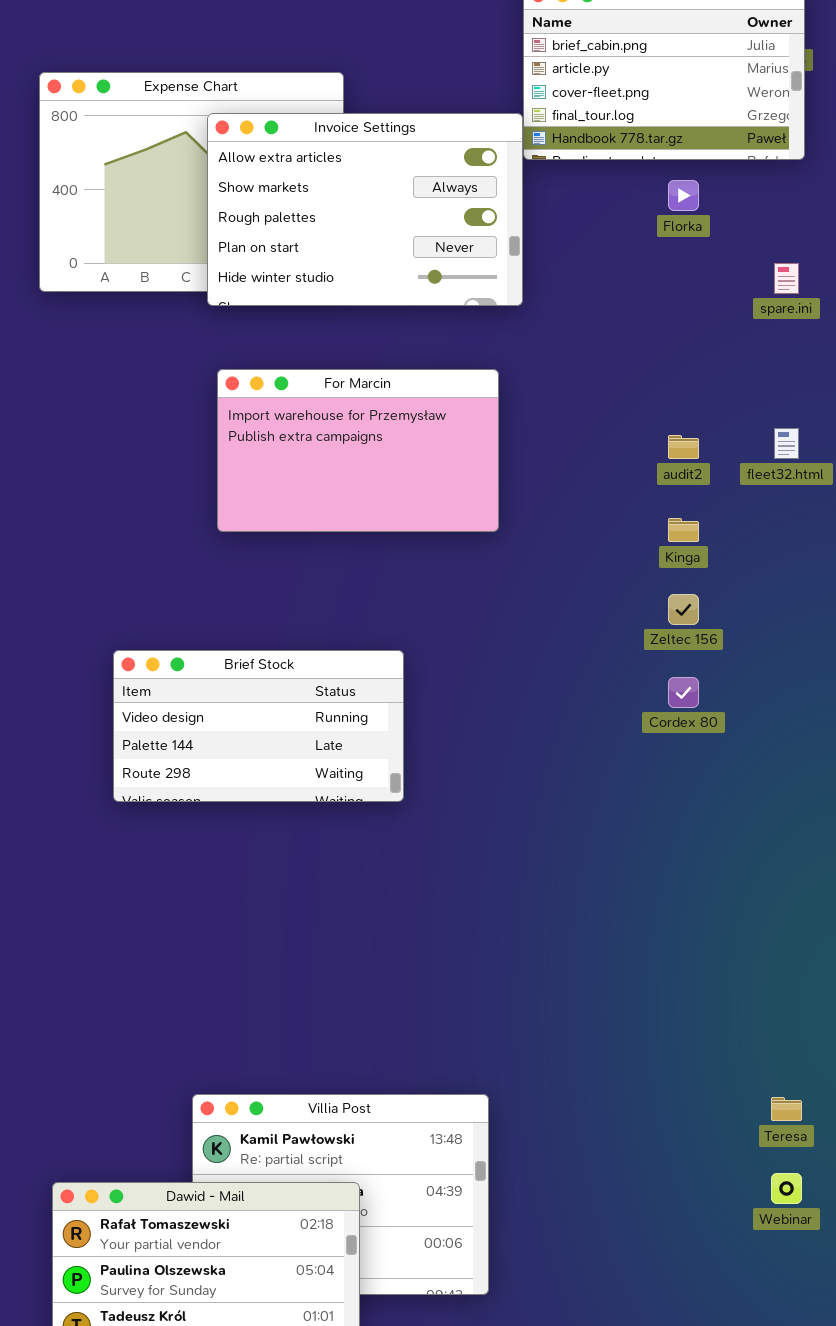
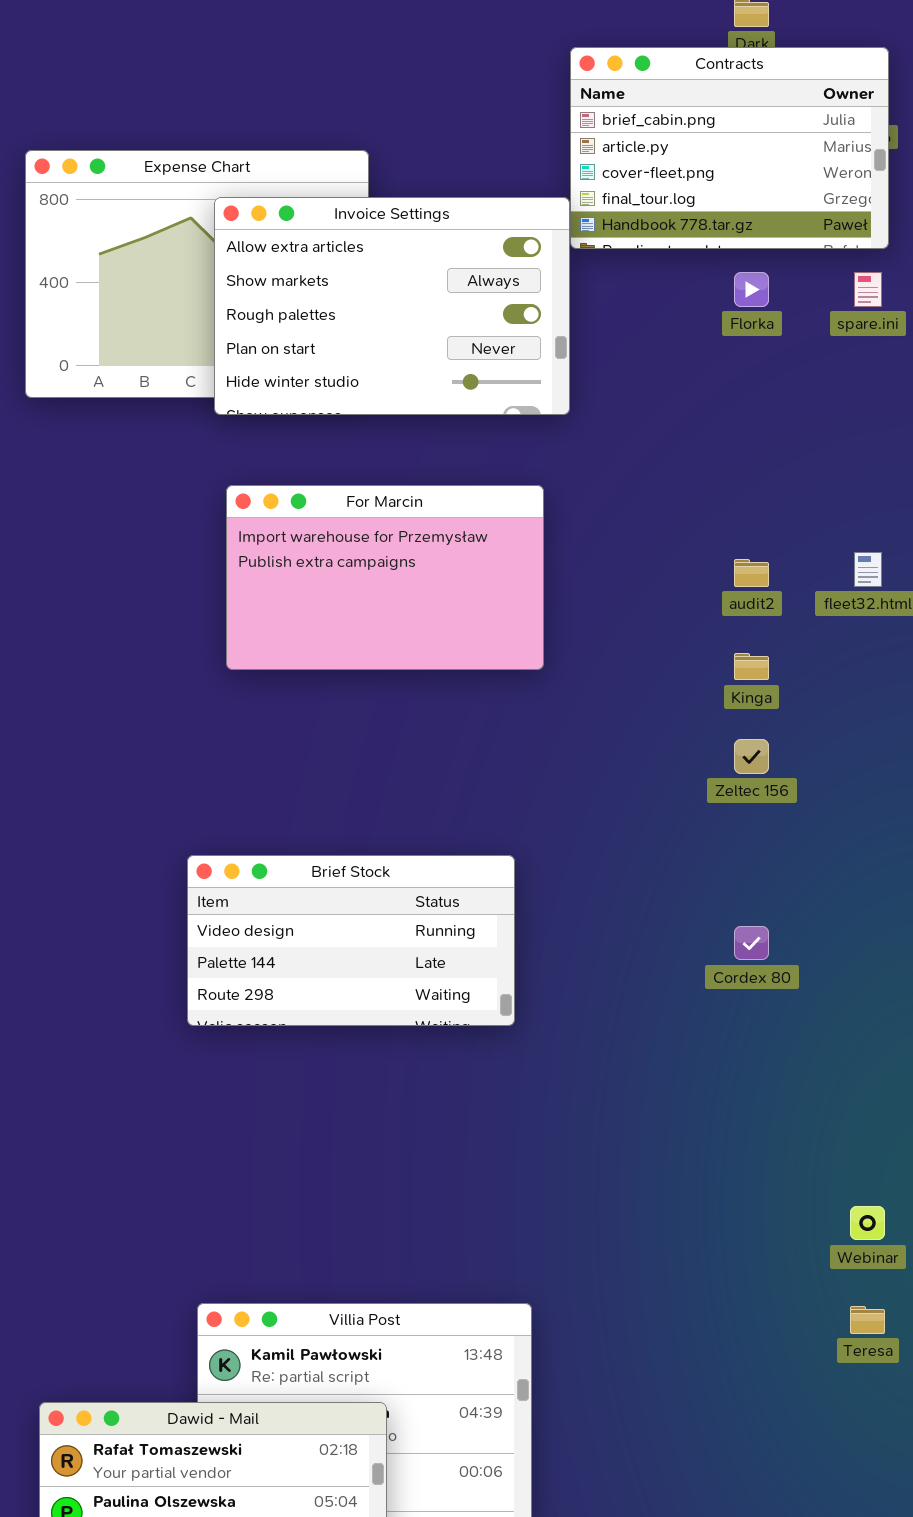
spare.ini: [774,263,799,294] -> [854,272,882,307], moved
Brief Stock: [113,650,404,802] -> [187,855,515,1026], moved
Cordex 80: [668,677,699,708] -> [734,926,769,960], moved
Webinar: [771,1173,802,1204] -> [850,1206,885,1240], moved

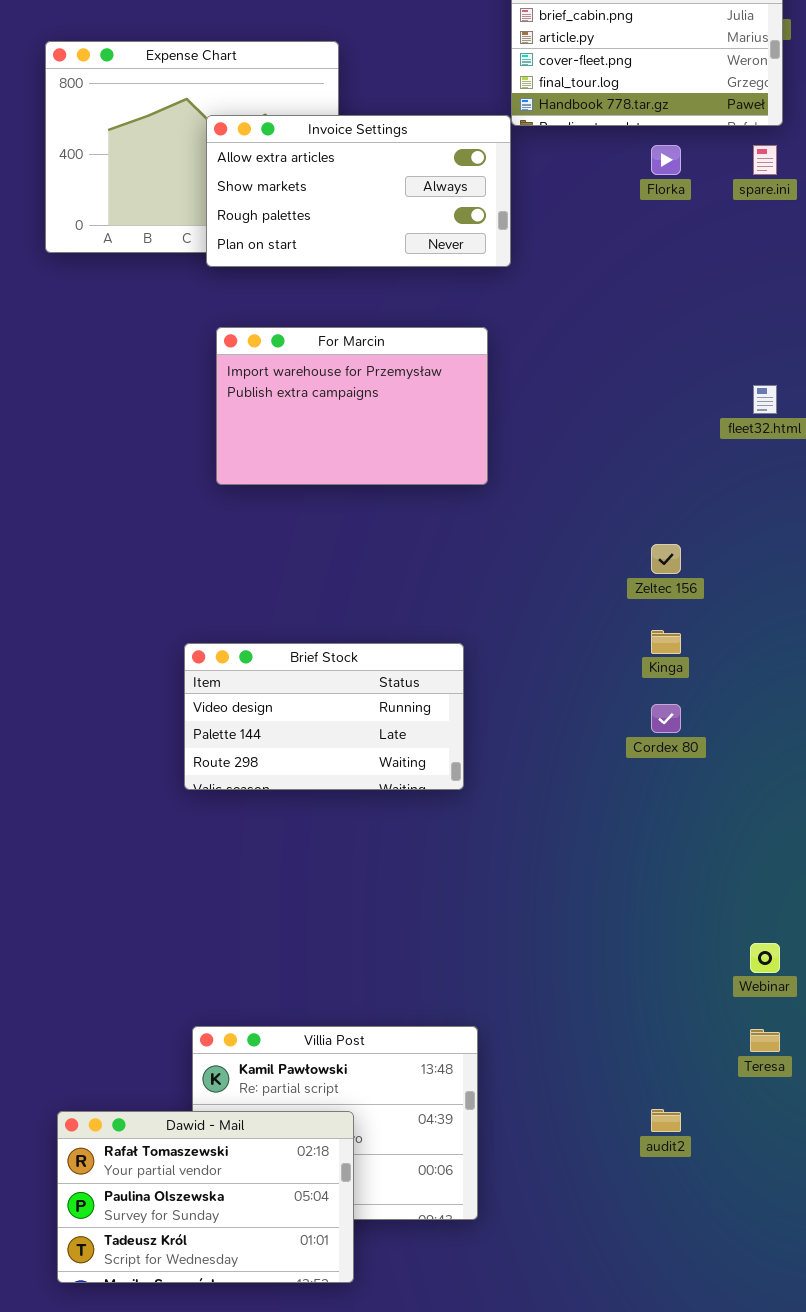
Invoice Settings: [214,197,570,415] -> [206,115,511,267], resized
audit2: [734,559,769,587] -> [651,1109,681,1132], moved
Kinga: [734,653,769,680] -> [651,630,681,654], moved

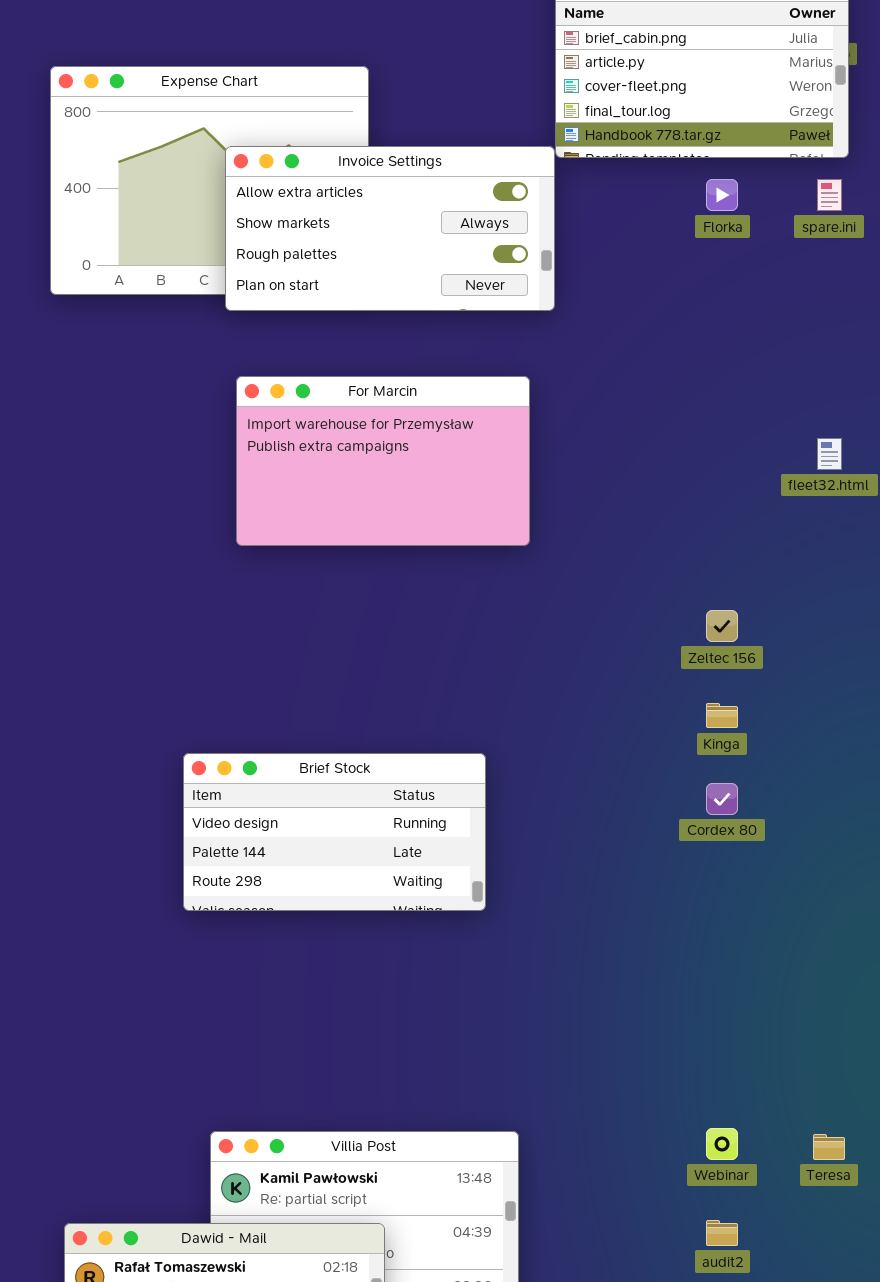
Brief Stock: [184,643,464,790] -> [183,753,486,911], moved
Webinar: [750,943,780,973] -> [706,1128,738,1160], moved

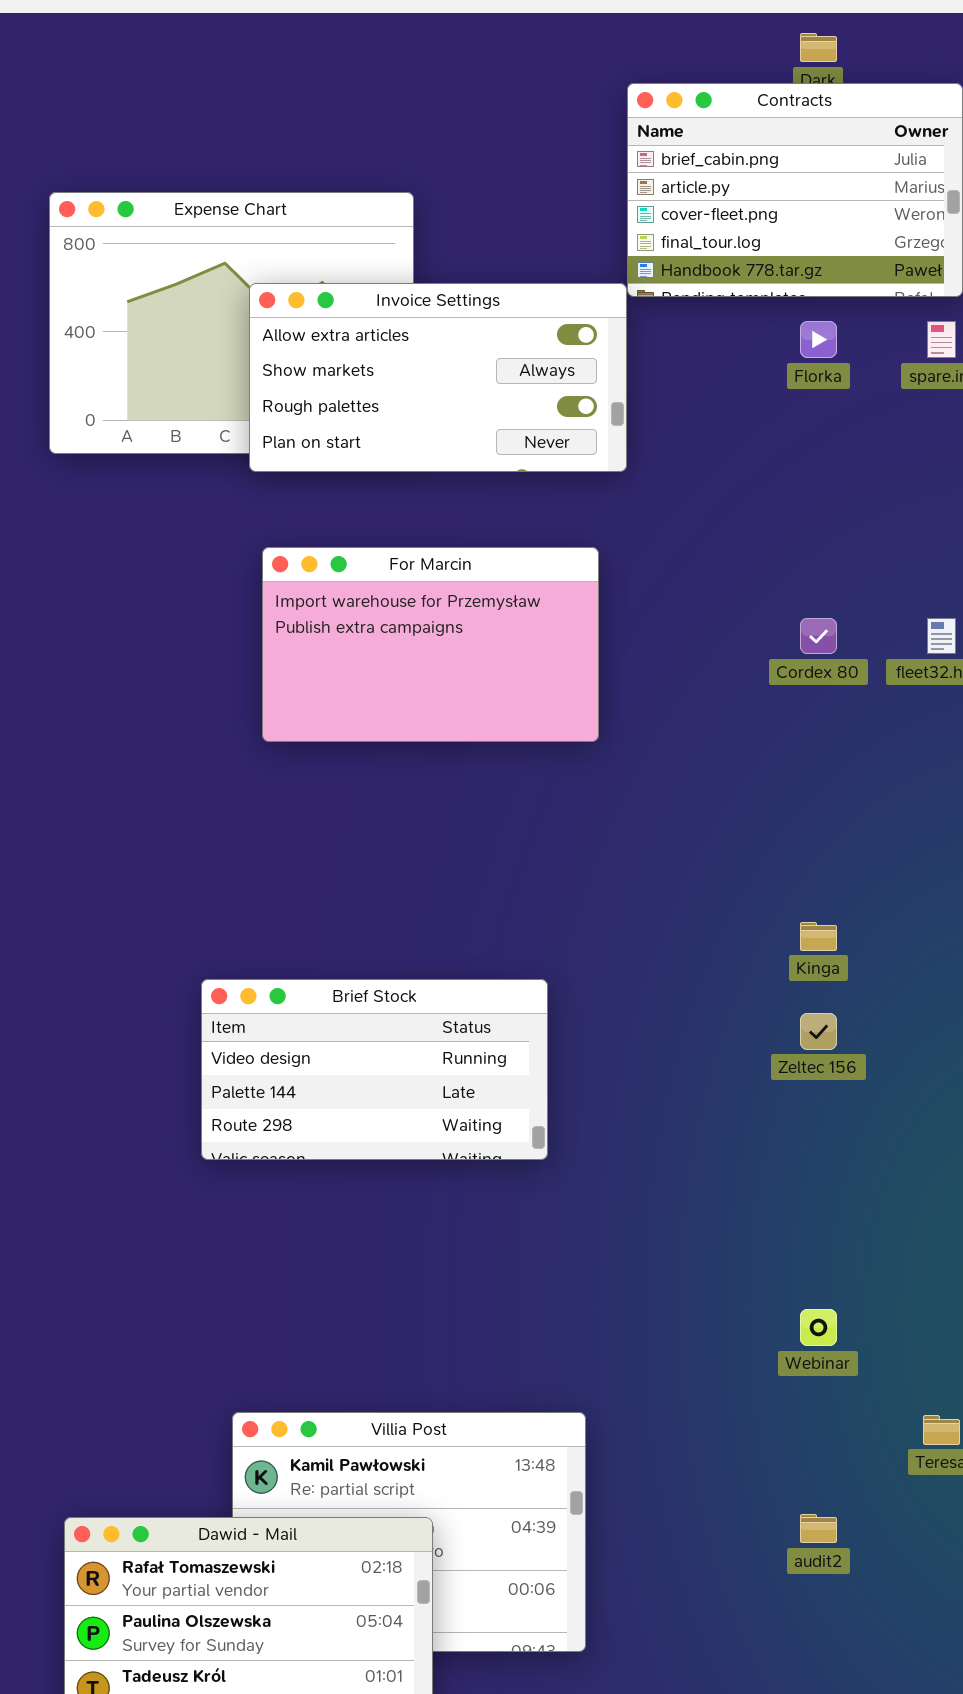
Zeltec 156: [706,610,738,642] -> [800,1013,837,1050], moved
Cordex 80: [706,783,738,815] -> [800,618,837,654], moved
Webinar: [706,1128,738,1160] -> [800,1309,837,1346], moved

